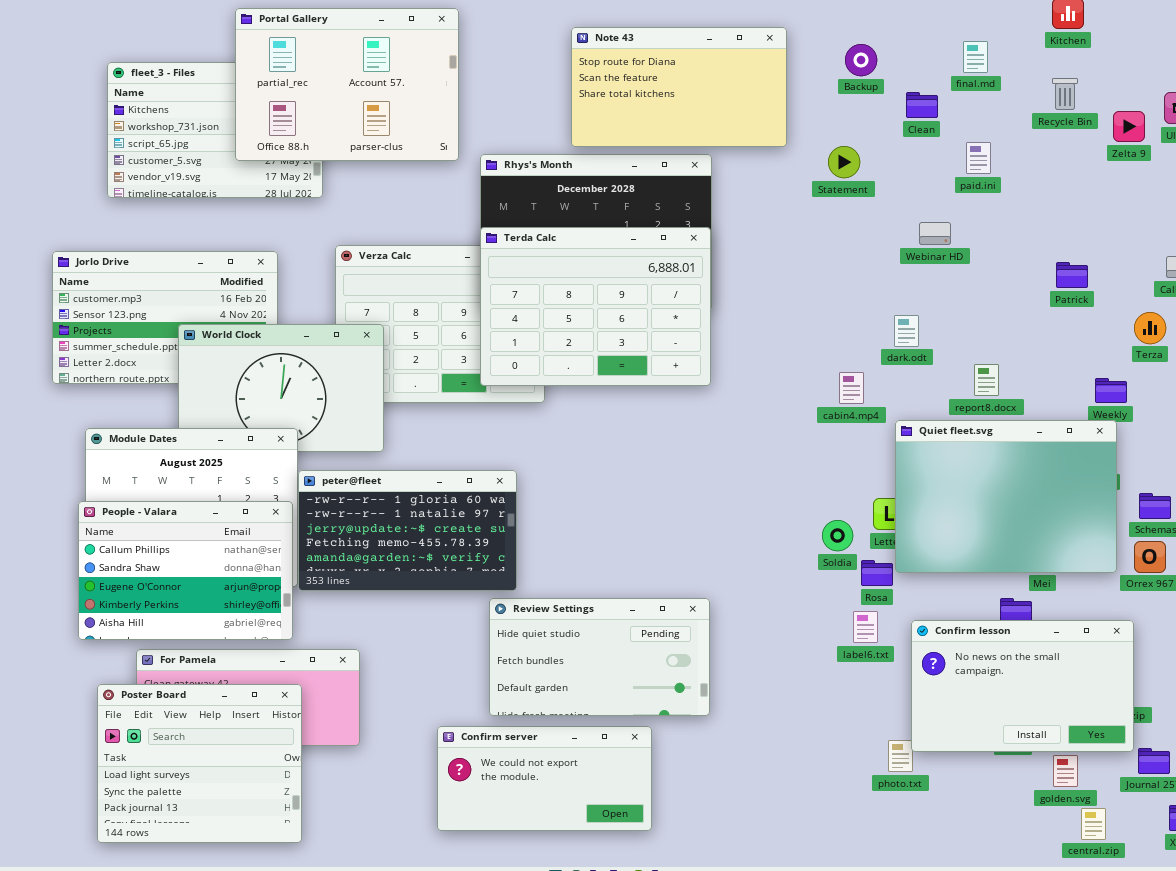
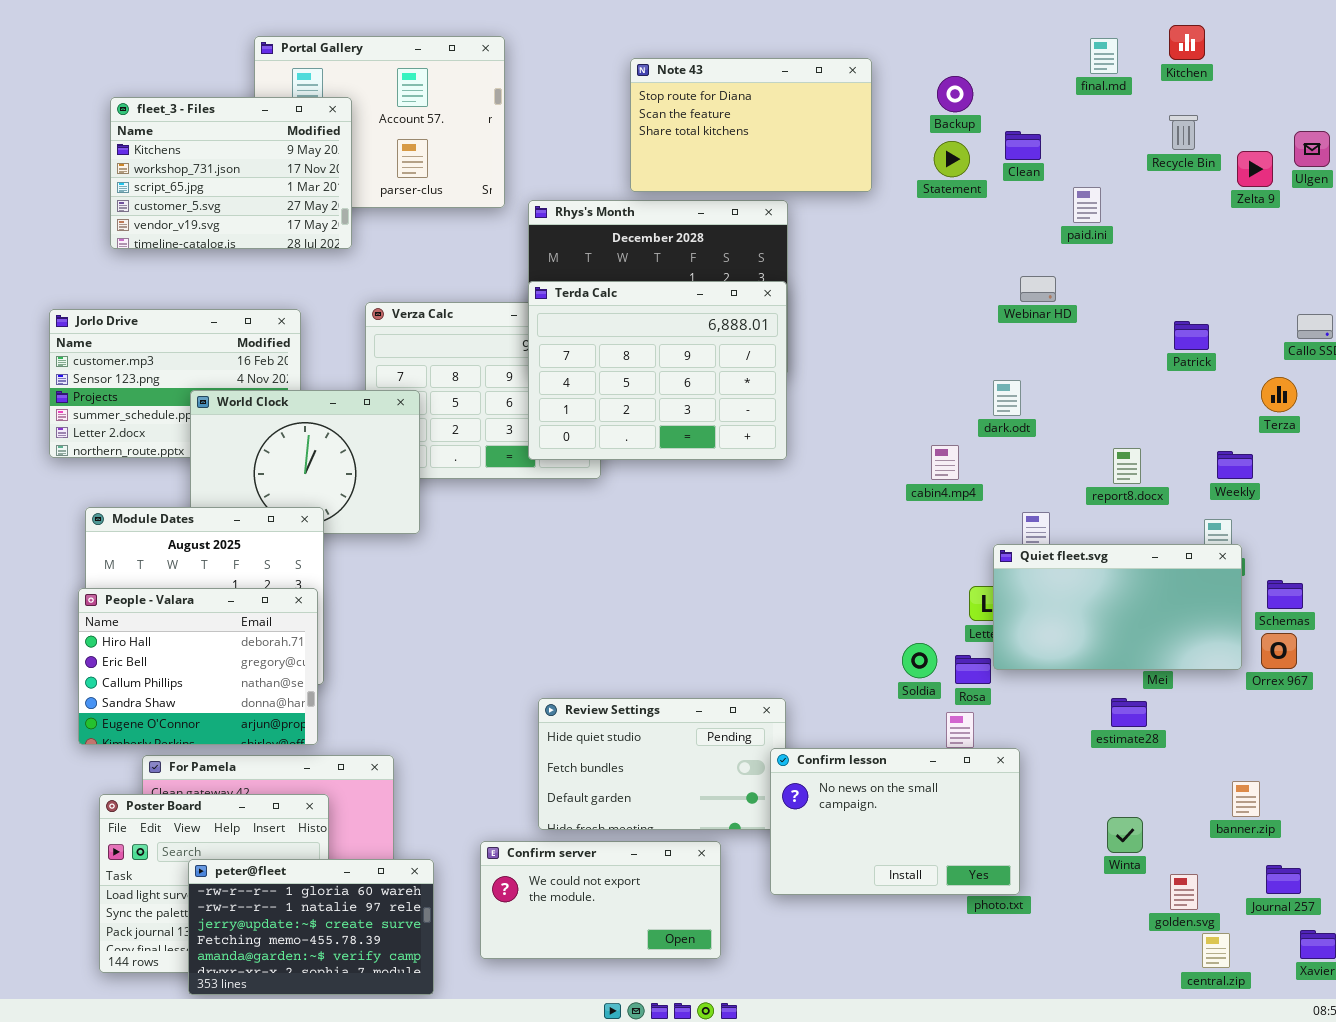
final.md: [963,41,988,73] -> [1090,38,1118,74], moved
fleet_3 - Files: [107,62,323,198] -> [110,97,352,249], raised
Statement: [828,146,860,178] -> [934,141,970,177], moved
report8.docx: [974,364,999,396] -> [1113,448,1141,484], moved
Quiet fleet.svg: [895,420,1117,573] -> [993,544,1242,670], resized
peter@fleet: [298,470,517,591] -> [188,859,434,995], moved
People - Valara: [78,501,293,640] -> [78,588,318,745], scrolled up 2 rows
Soldia: [822,520,853,551] -> [902,643,937,678], moved
Confirm lesson: [911,620,1134,752] -> [770,748,1020,895], moved

